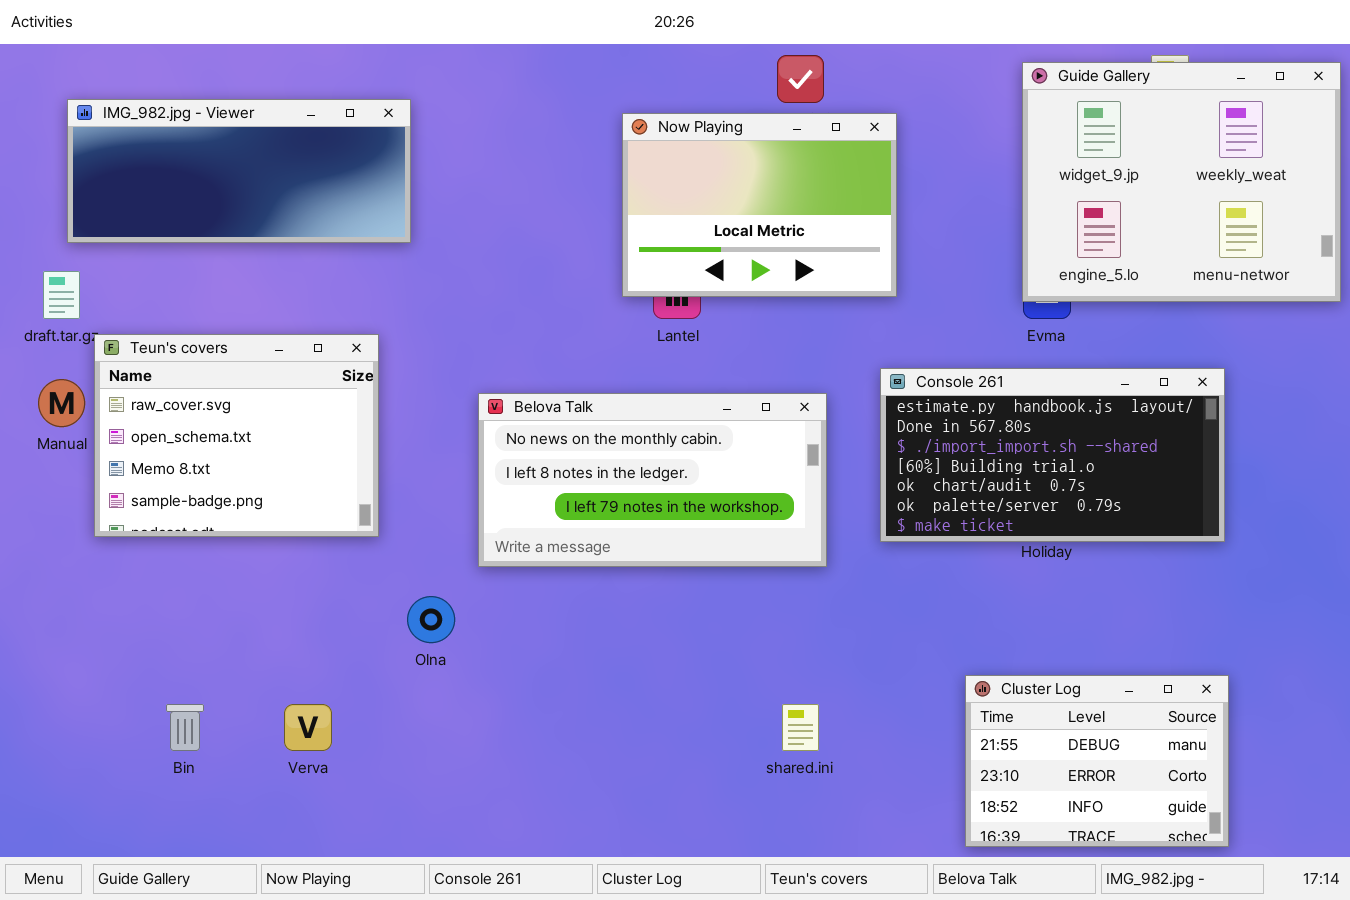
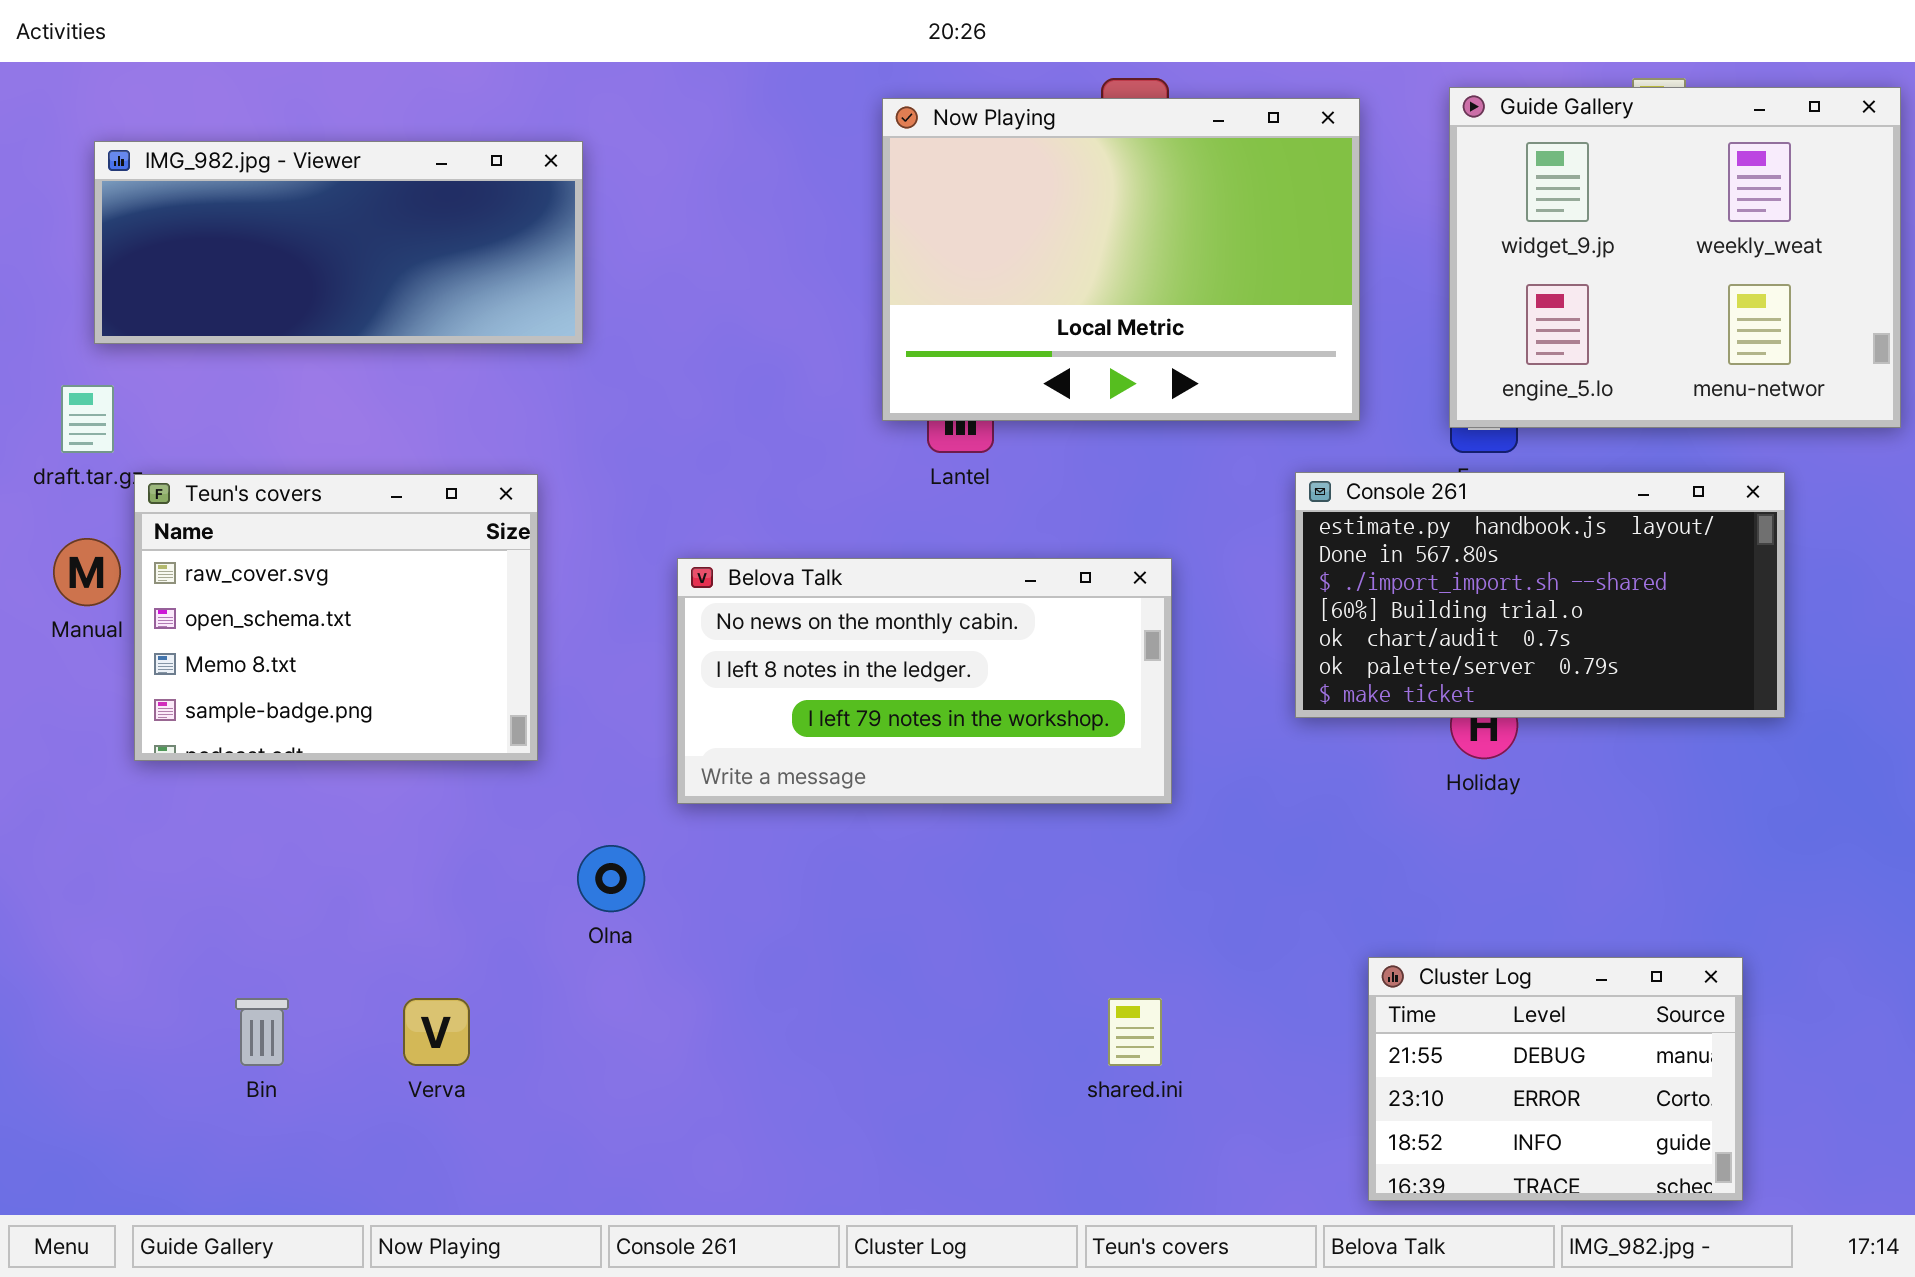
Now Playing: [622,113,897,297] -> [882,98,1360,421], resized
Console 261: [880,368,1225,542] -> [1295,472,1785,718], moved

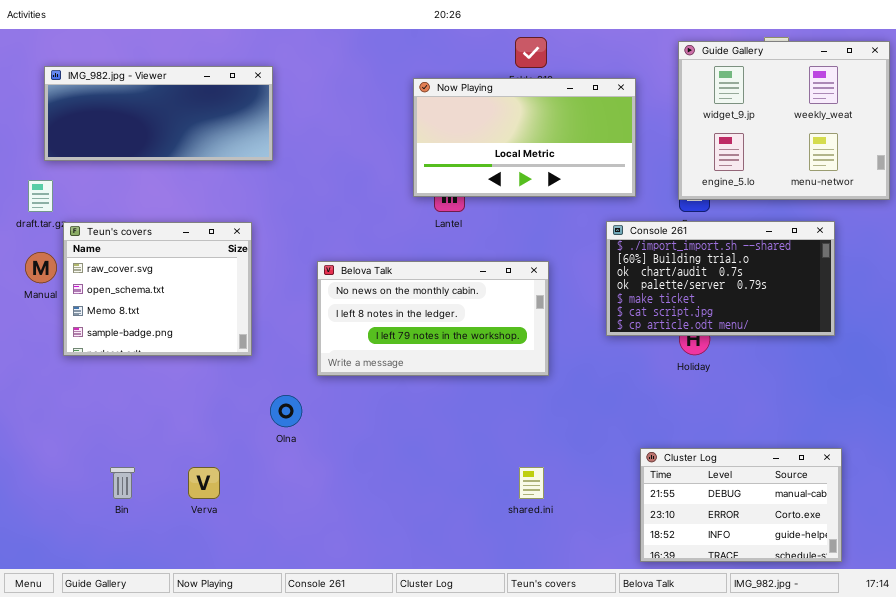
Now Playing: [882,98,1360,421] -> [413,78,636,197], resized
Console 261: [1295,472,1785,718] -> [606,221,835,336], scrolled down 2 rows
Cluster Log: [1368,957,1743,1201] -> [640,448,842,562], resized

